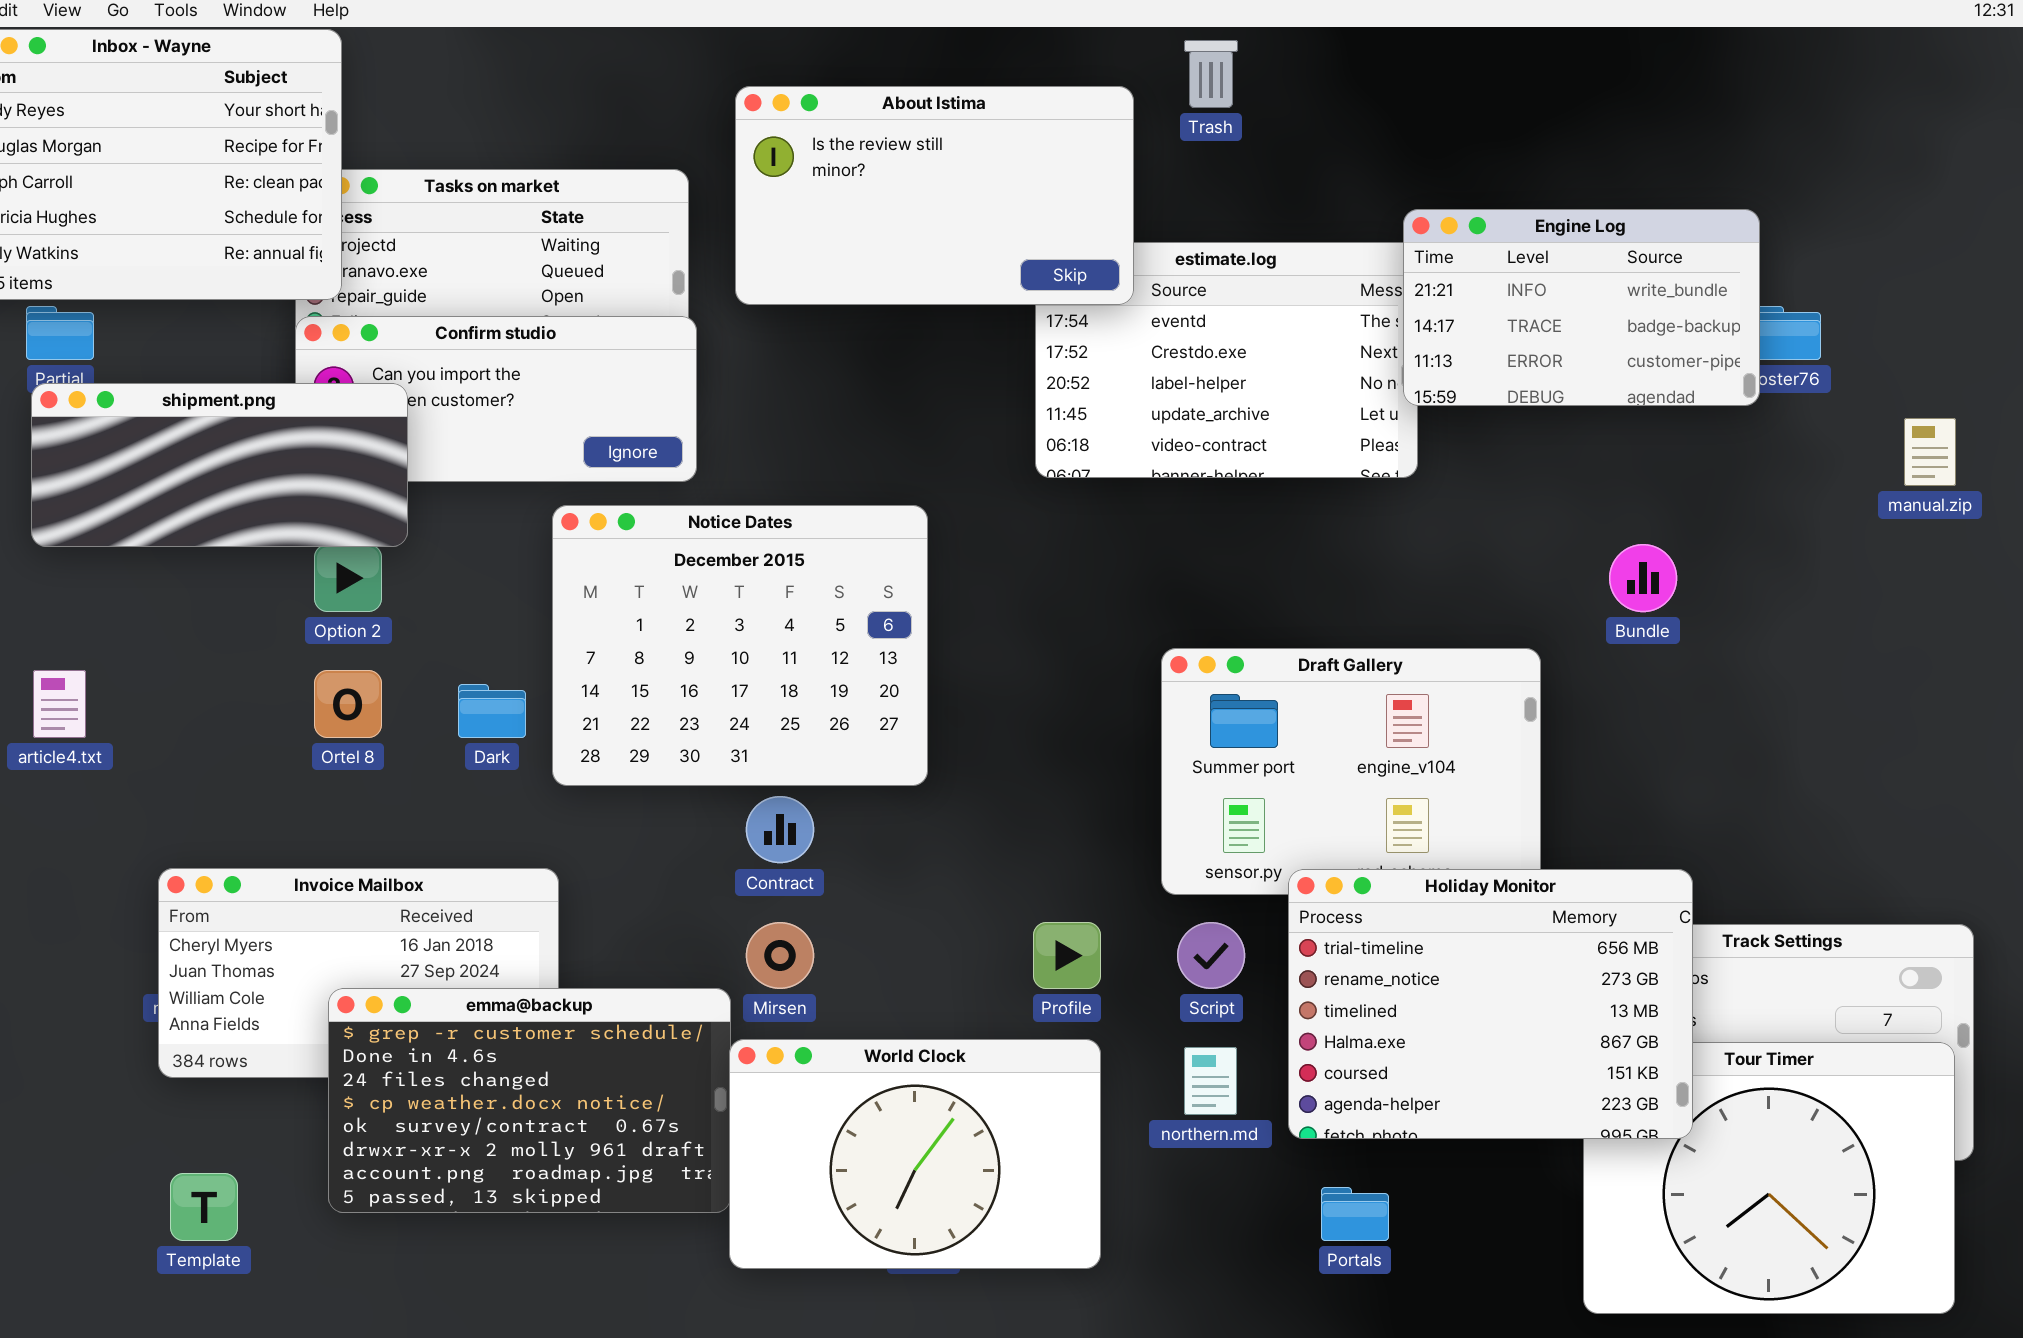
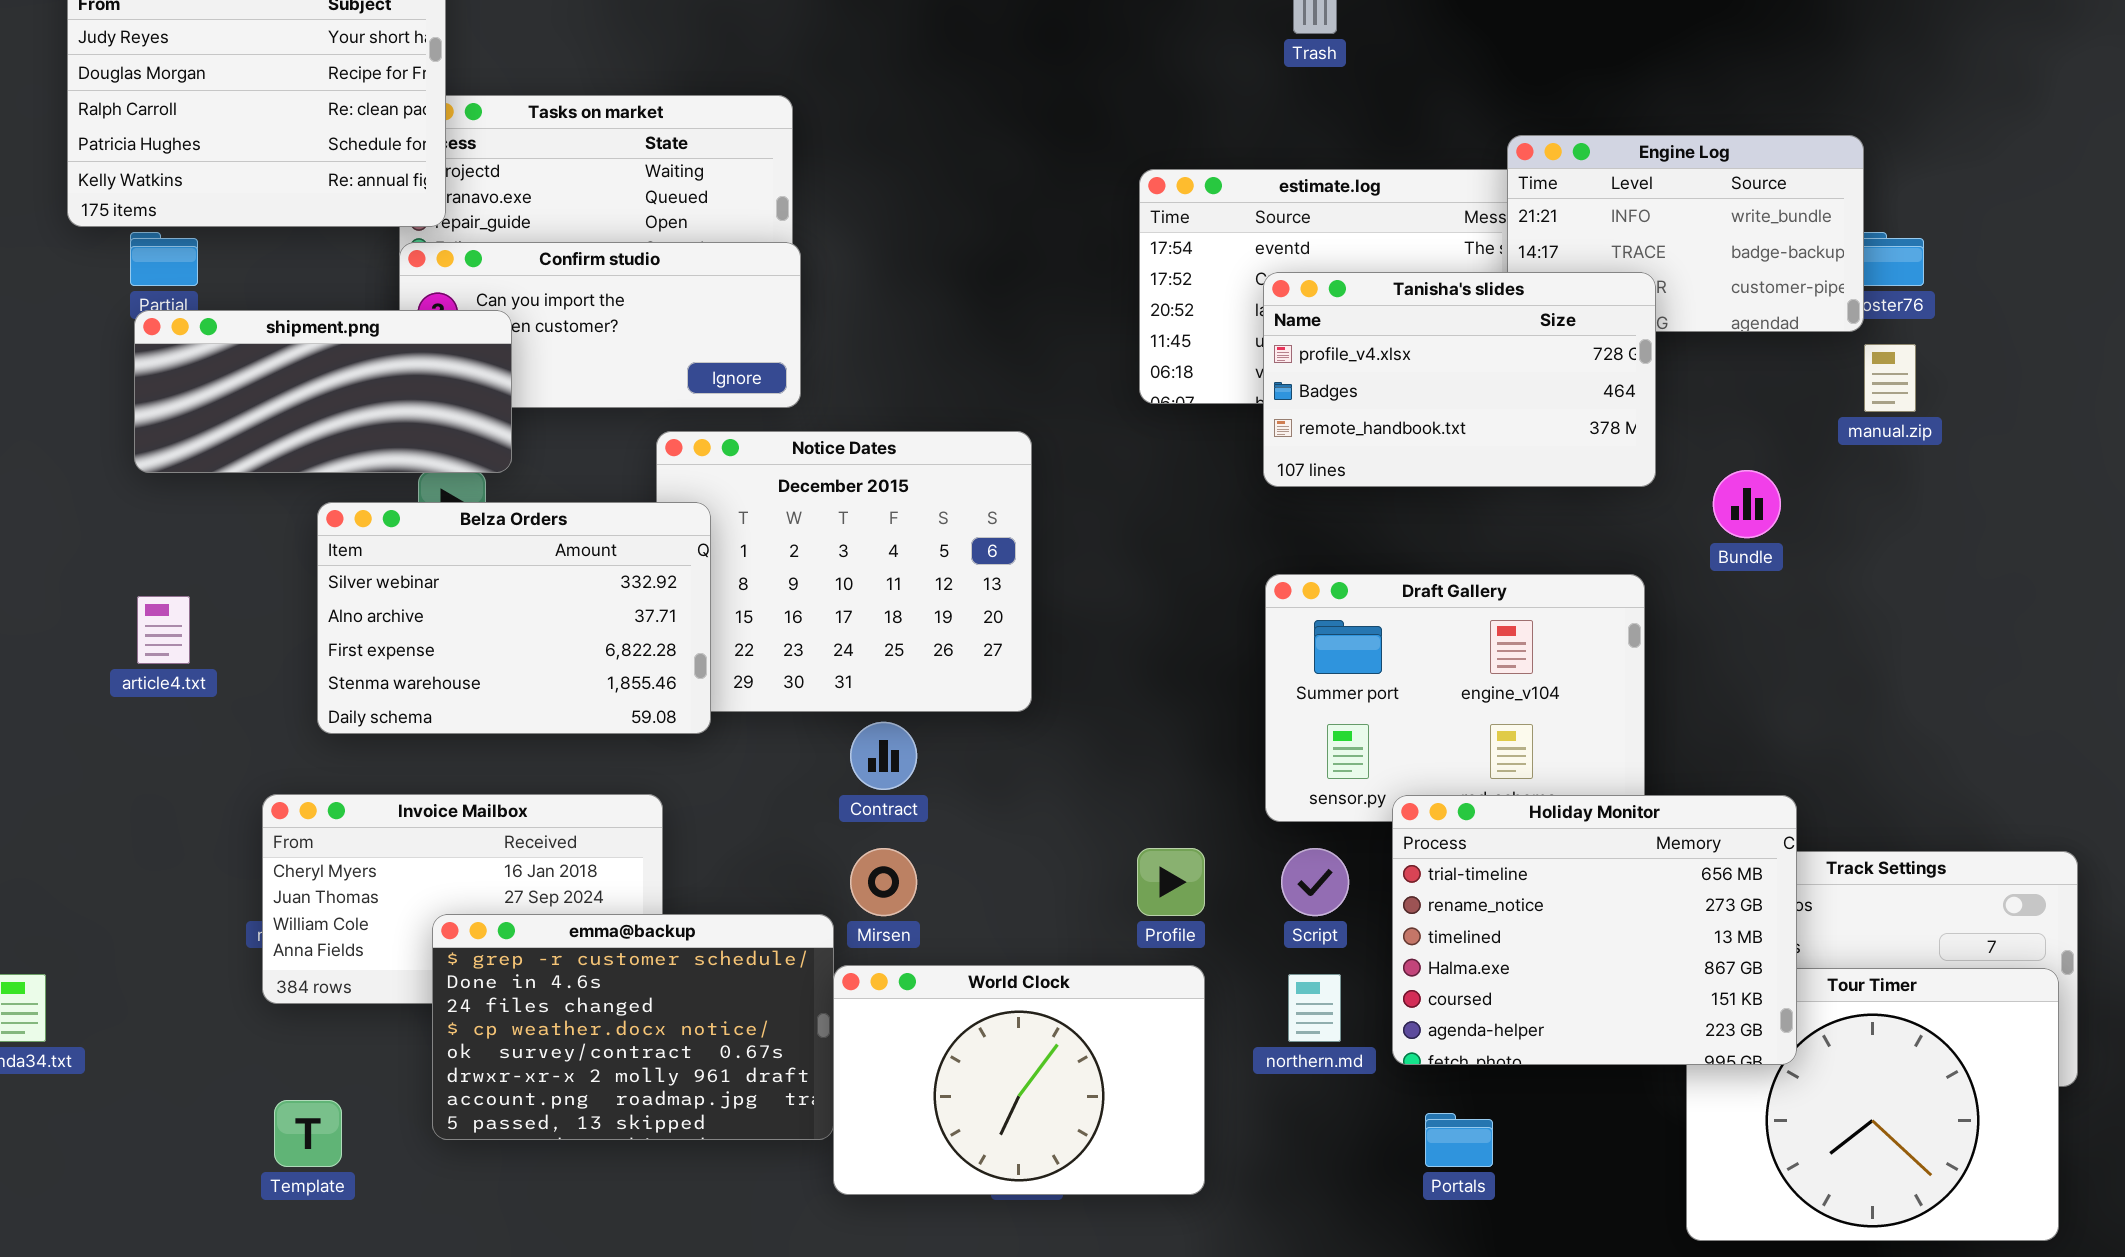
About Istima: [735,86,1134,305] -> none, closed
Tanisha's slides: none -> [1263,272,1656,487], opened
manual.zip: [1904,418,1956,486] -> [1864,344,1916,412], moved
Belza Orders: none -> [317,502,711,734], opened

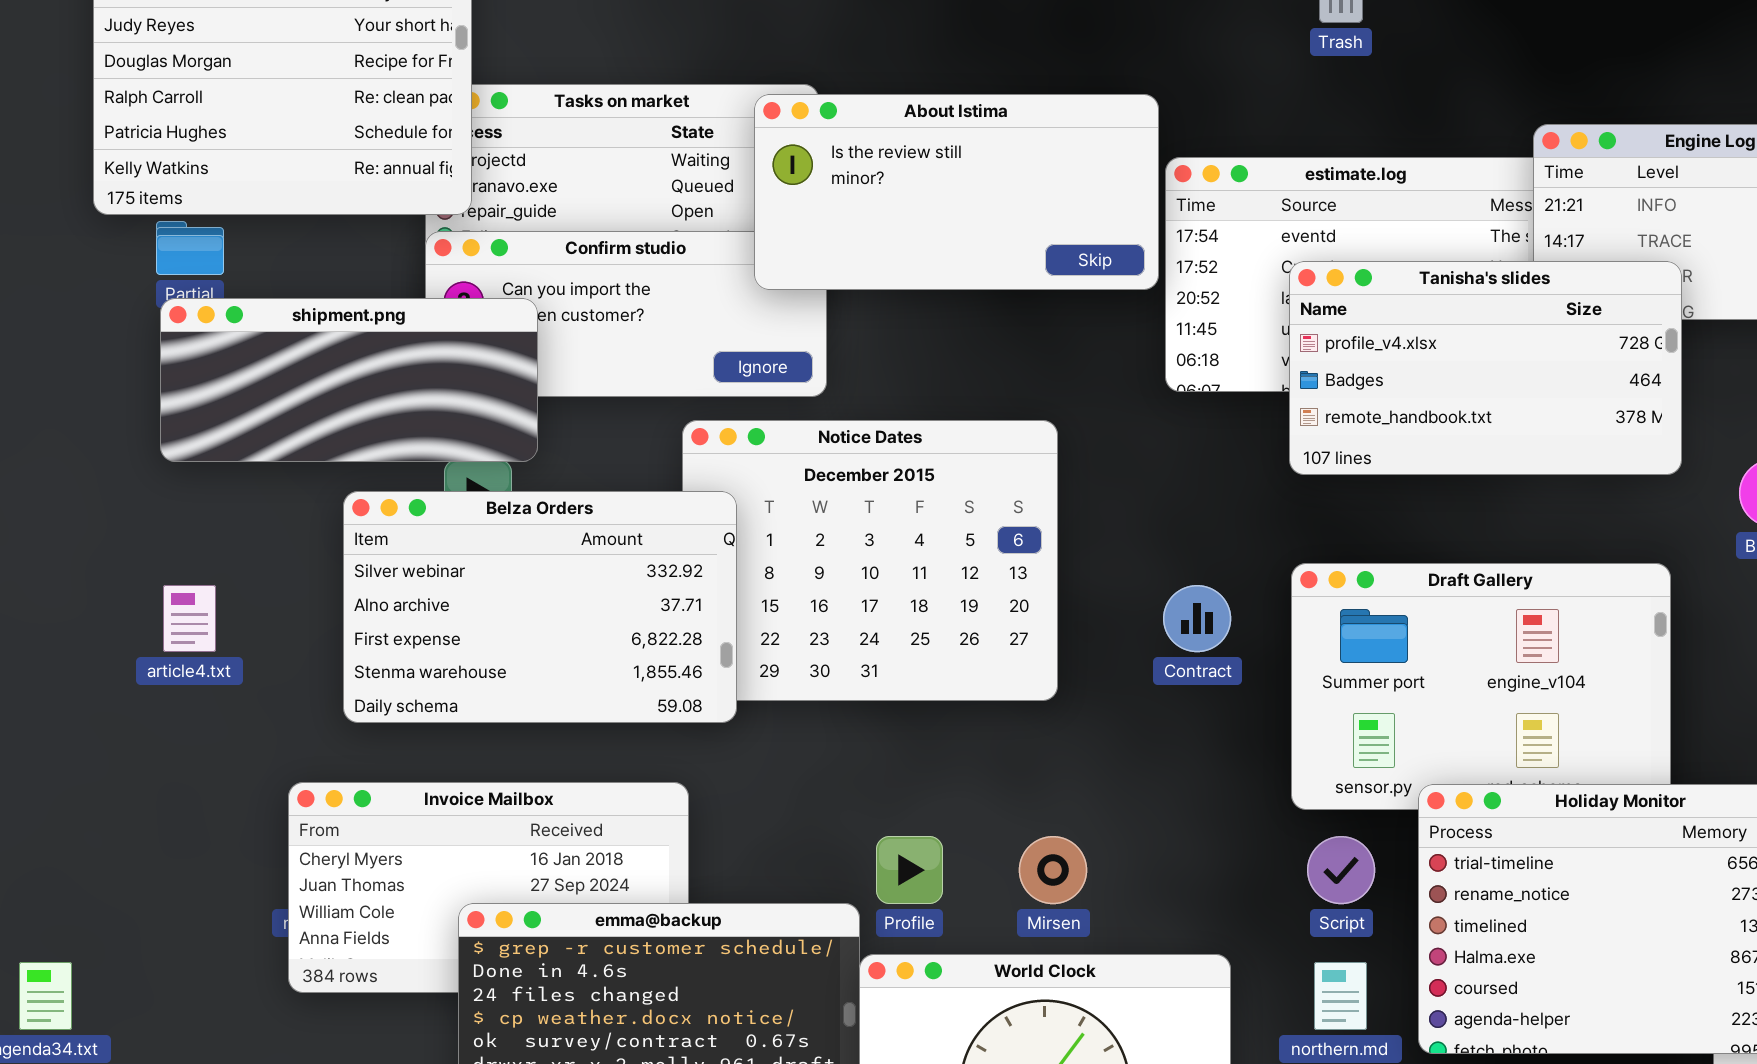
About Istima: none -> [754,94,1159,290], opened
Contract: [850,722,917,790] -> [1163,585,1231,652], moved
Mirsen: [850,848,917,916] -> [1019,836,1087,904], moved
Profile: [1137,848,1205,916] -> [876,836,943,904], moved

